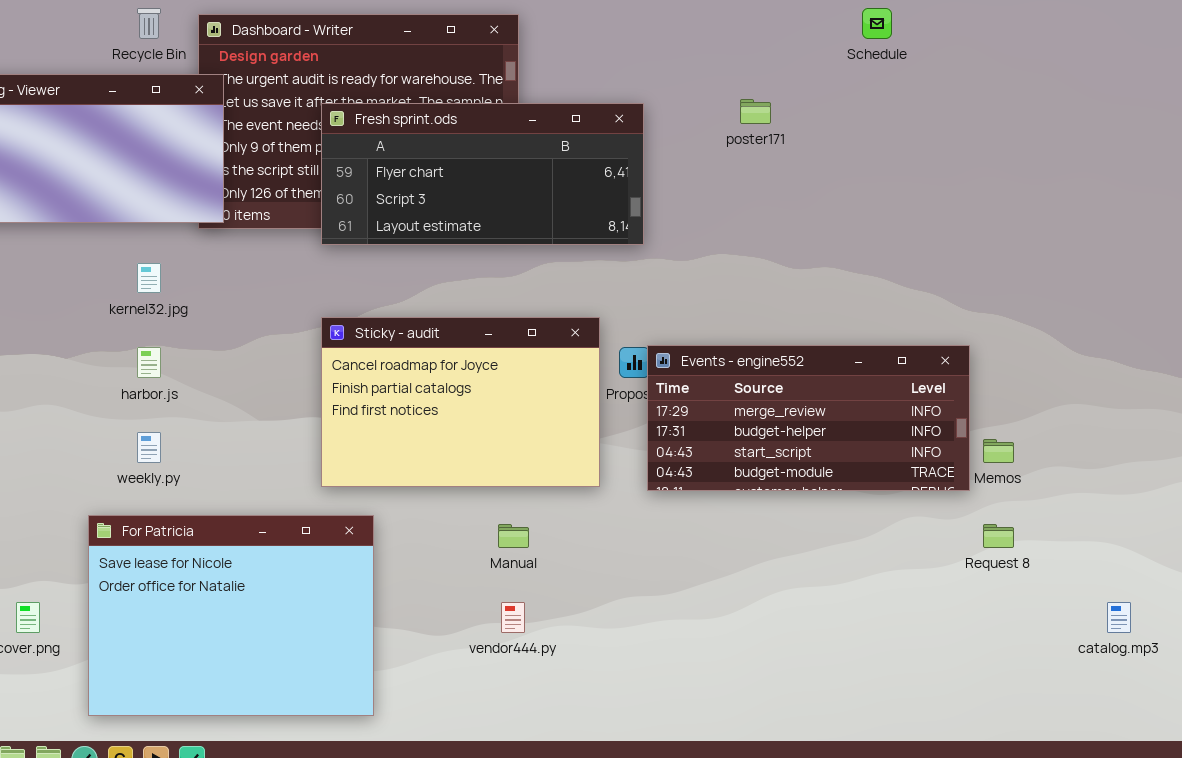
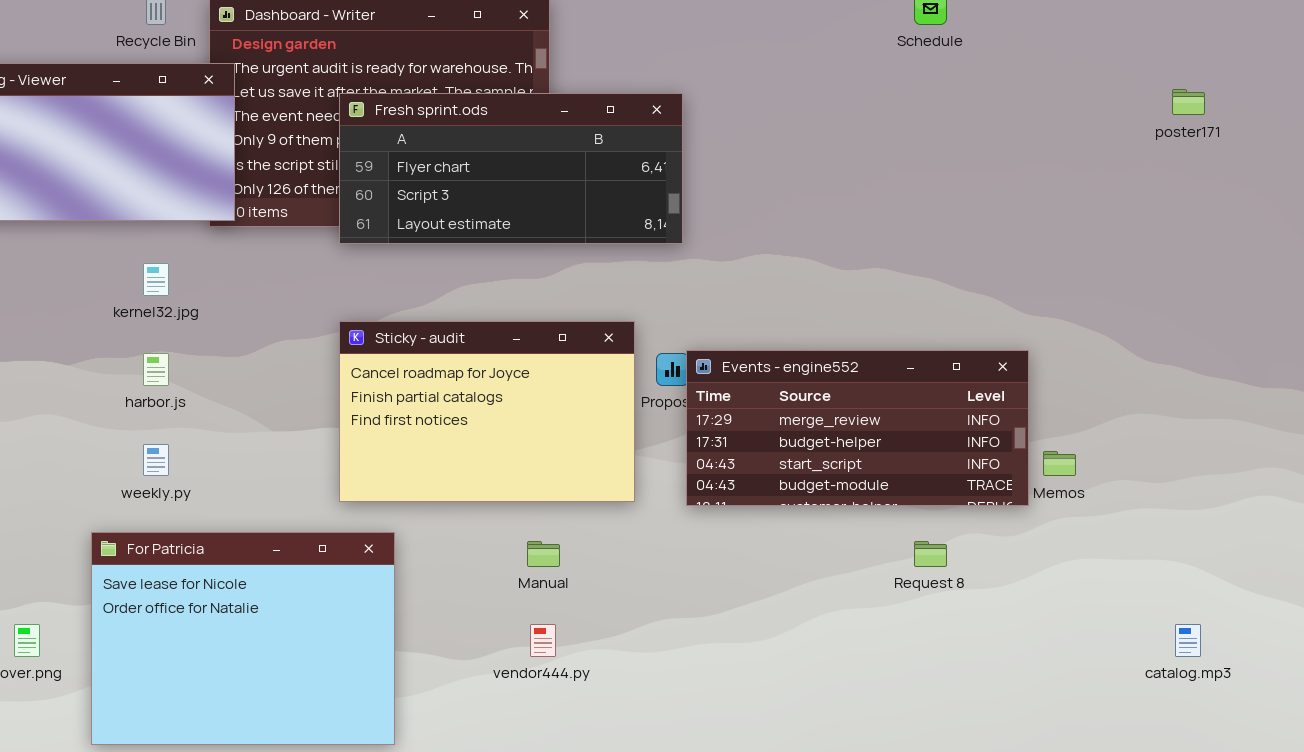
poster171: [740,99,771,124] -> [1172,89,1205,115], moved
Request 8: [983,524,1014,548] -> [914,541,947,567], moved

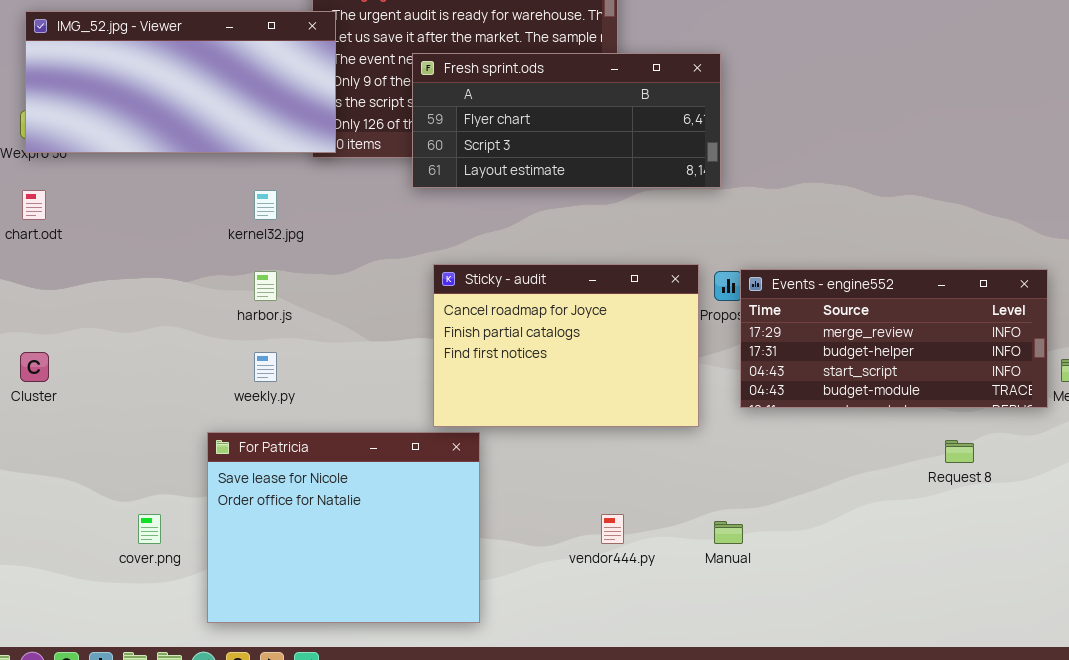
Fresh sprint.ods: [339,93,683,244] -> [412,53,721,188], moved
Sticky - audit: [339,321,635,502] -> [433,264,699,427], moved
Manual: [527,541,560,567] -> [714,521,743,544], moved

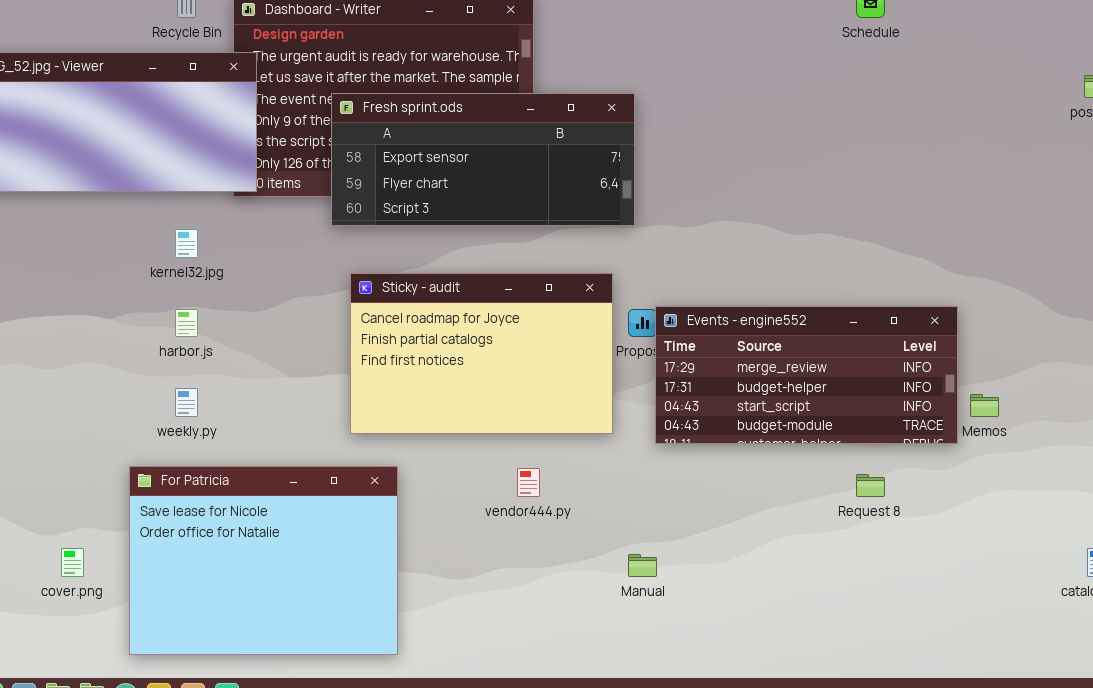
Fresh sprint.ods: [412,53,721,188] -> [331,93,635,226], scrolled up 1 row
Sticky - audit: [433,264,699,427] -> [350,273,613,434], moved
vendor444.py: [601,514,624,544] -> [517,468,540,497], moved

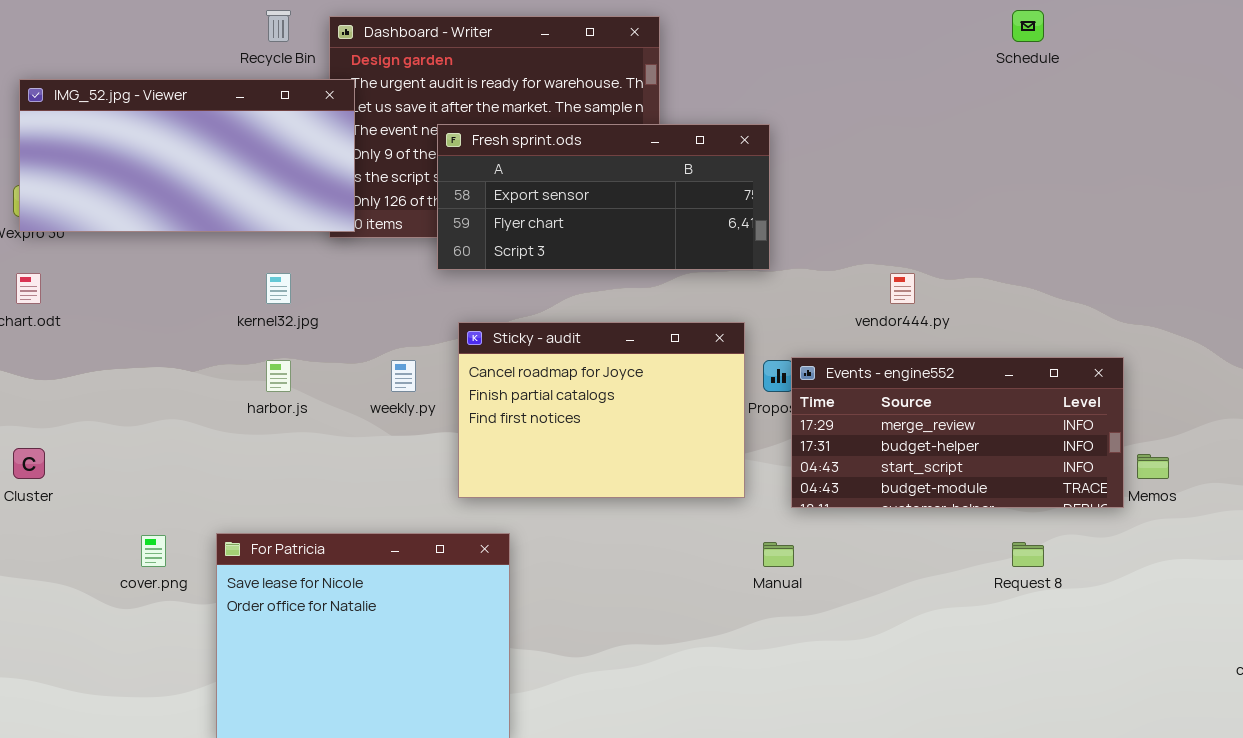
weekly.py: [175,388,198,417] -> [391,360,416,392], moved
vendor444.py: [517,468,540,497] -> [890,273,915,304], moved
cover.png: [61,548,84,577] -> [141,535,166,567], moved
Manual: [628,554,657,577] -> [763,542,794,567], moved

